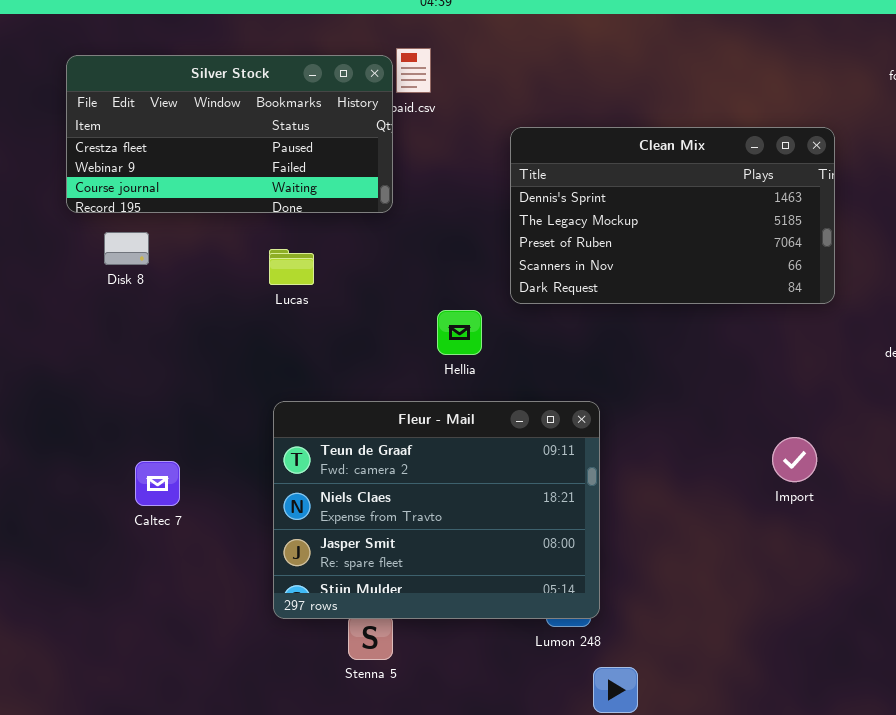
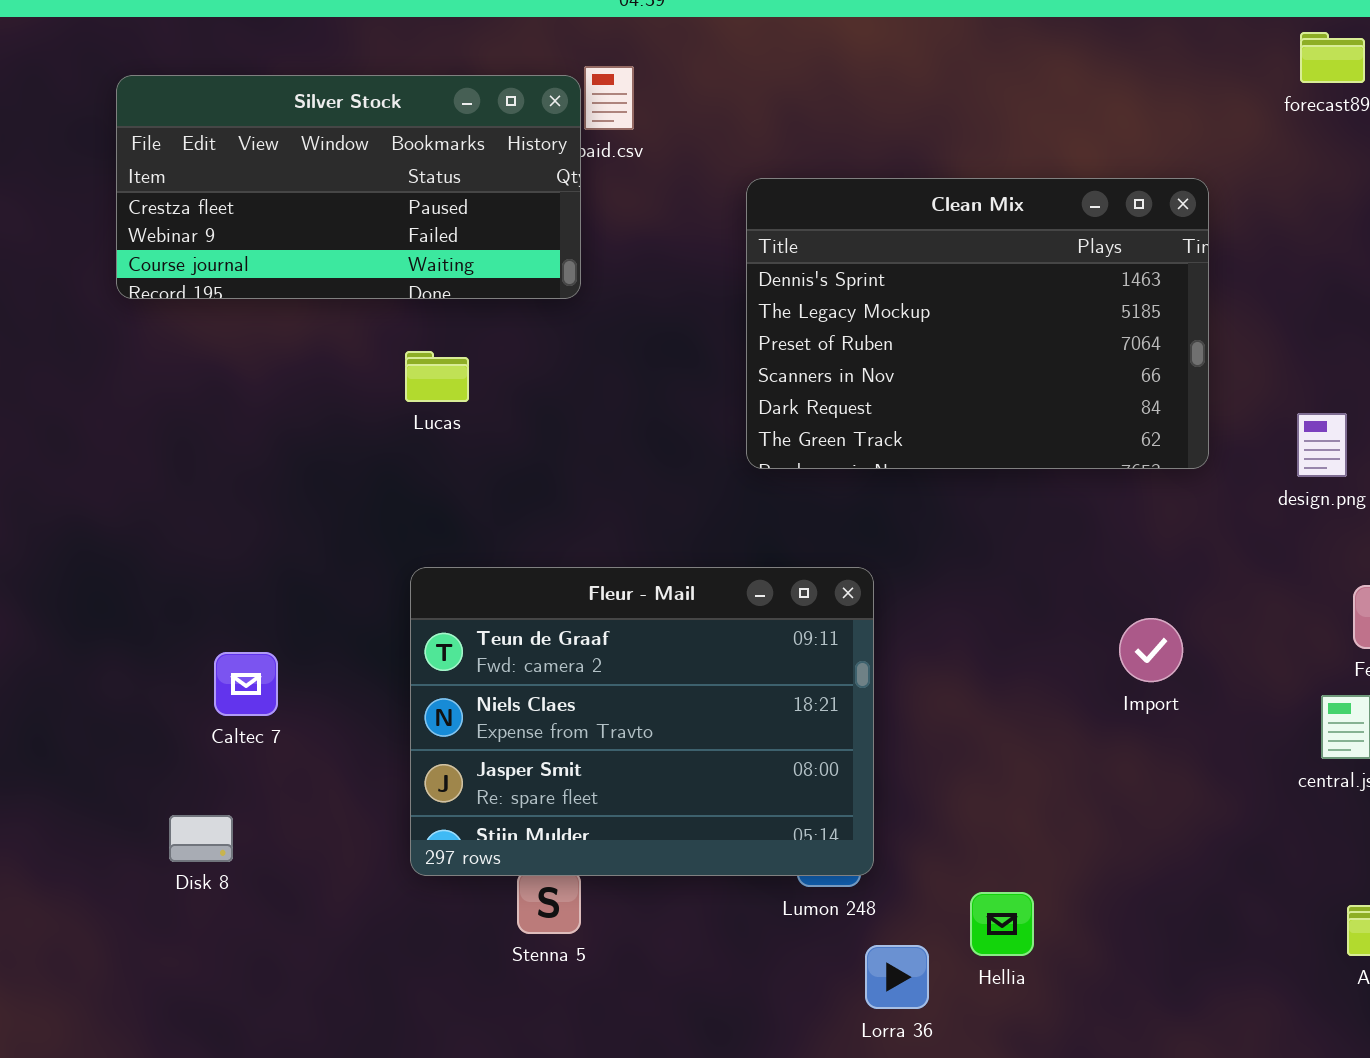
Clean Mix: [510,127,835,304] -> [746,178,1209,469], resized
Disk 8: [104,232,149,265] -> [169,815,233,862], moved
Hellia: [437,310,482,355] -> [970,892,1034,956], moved

